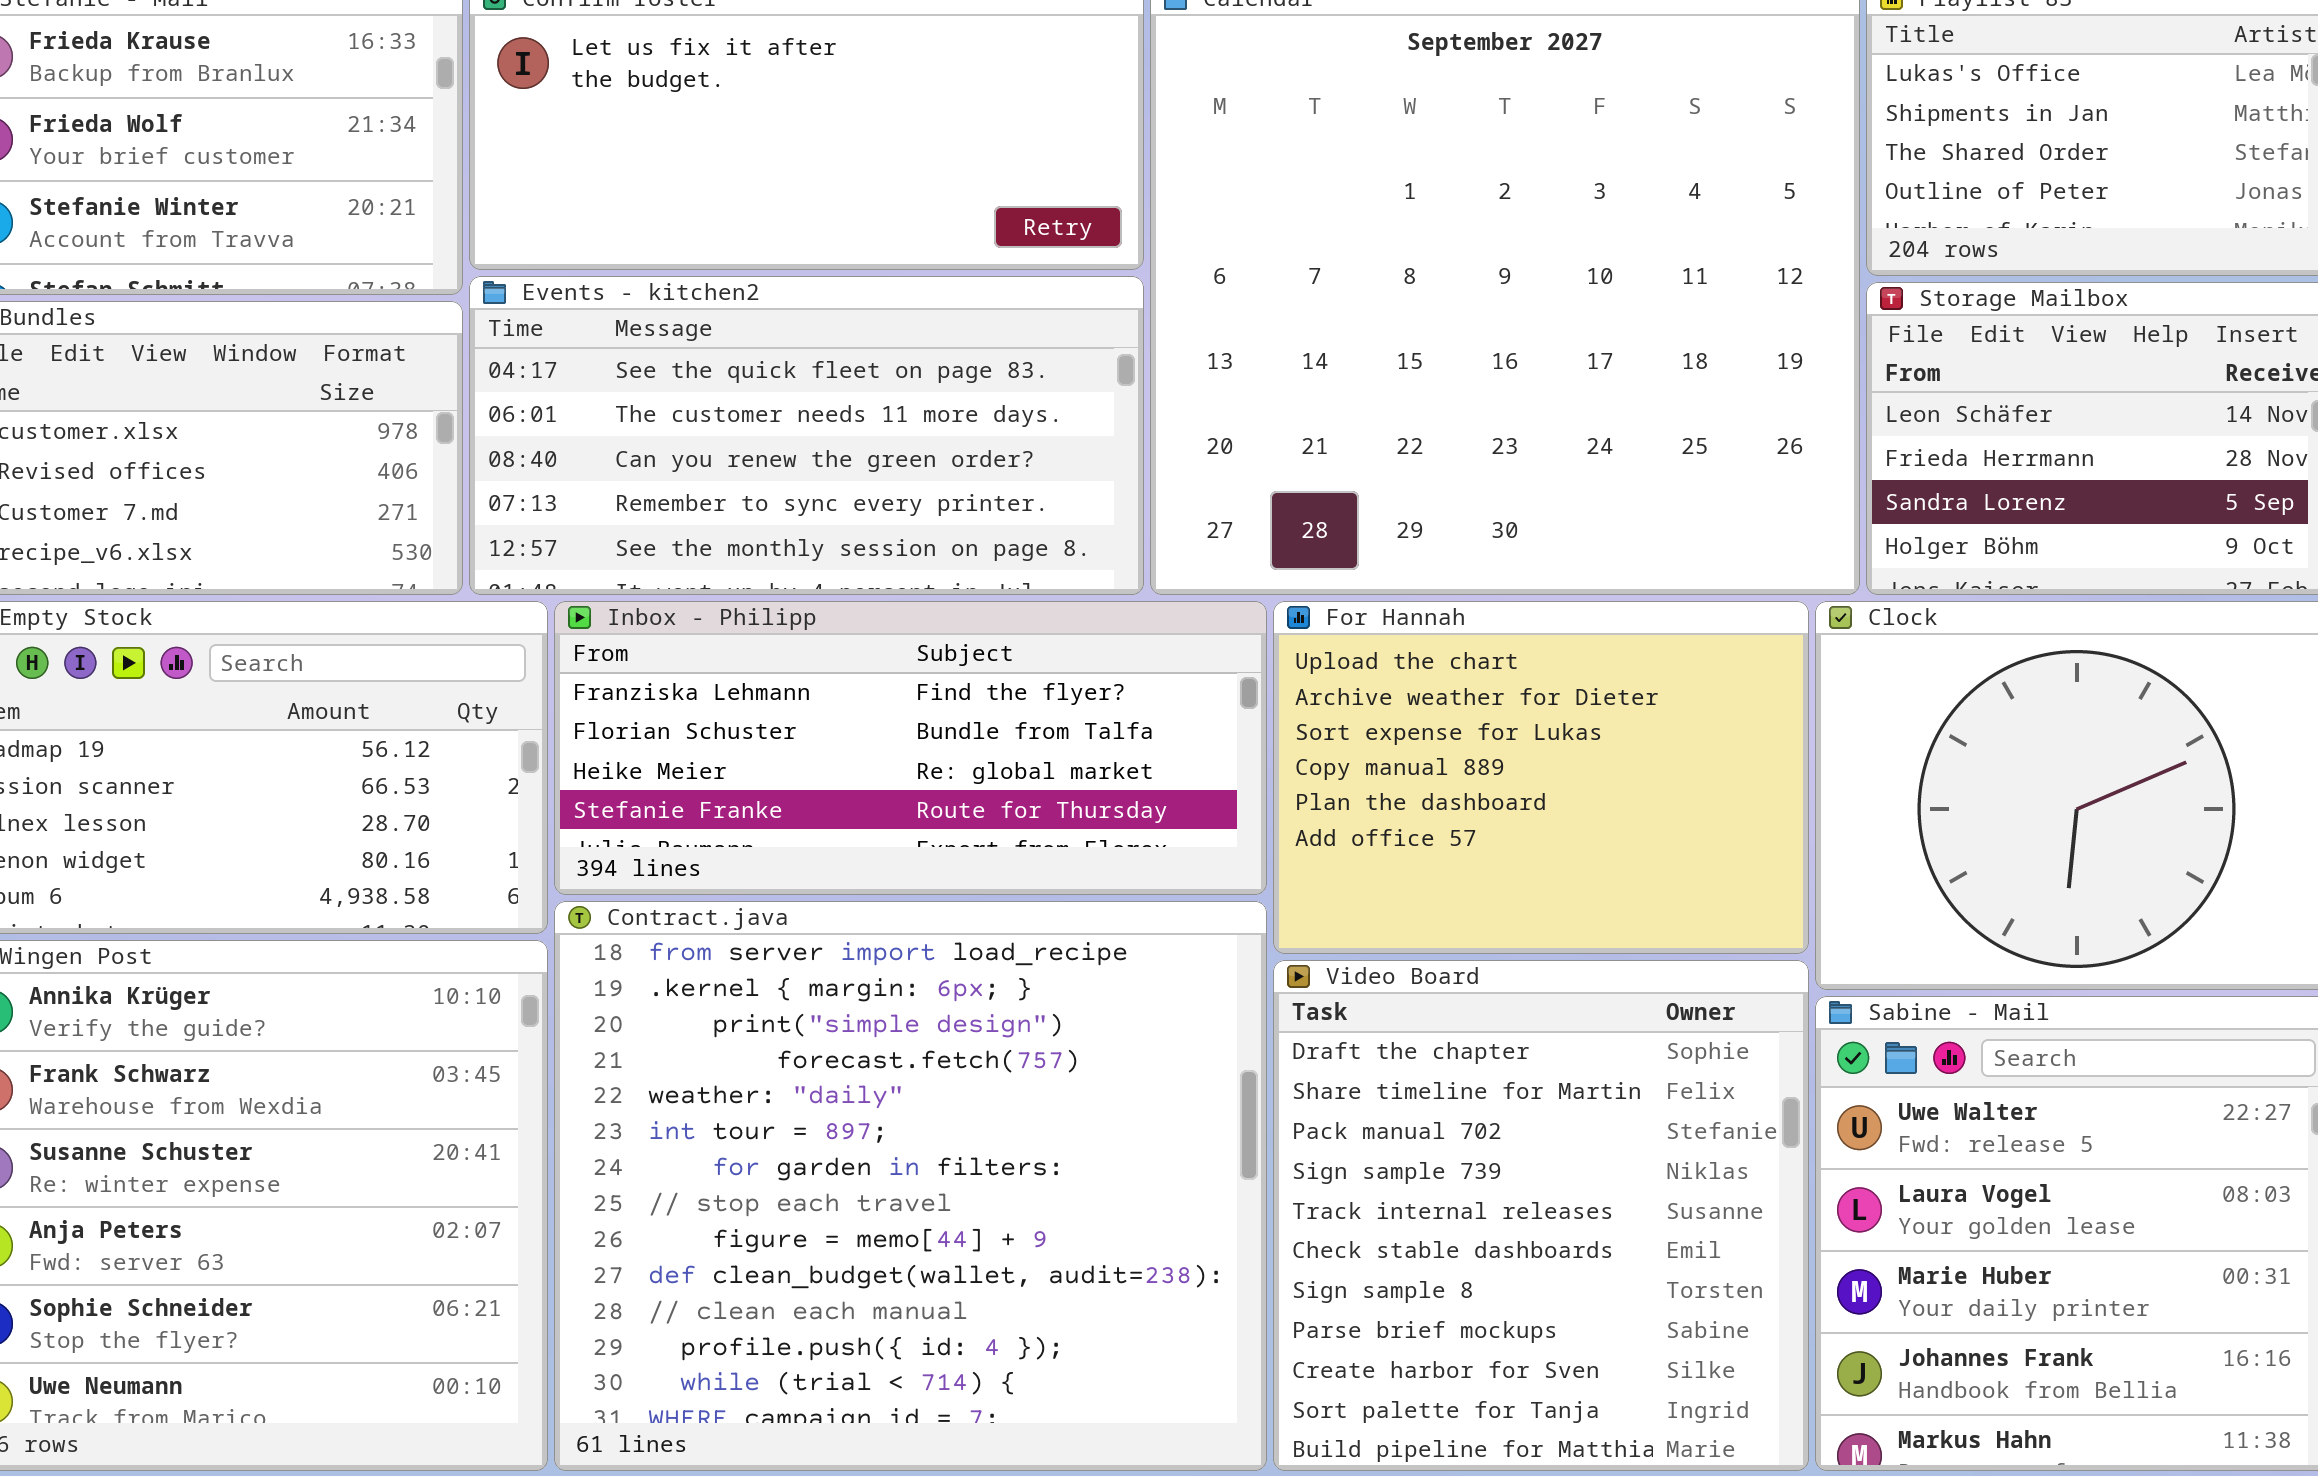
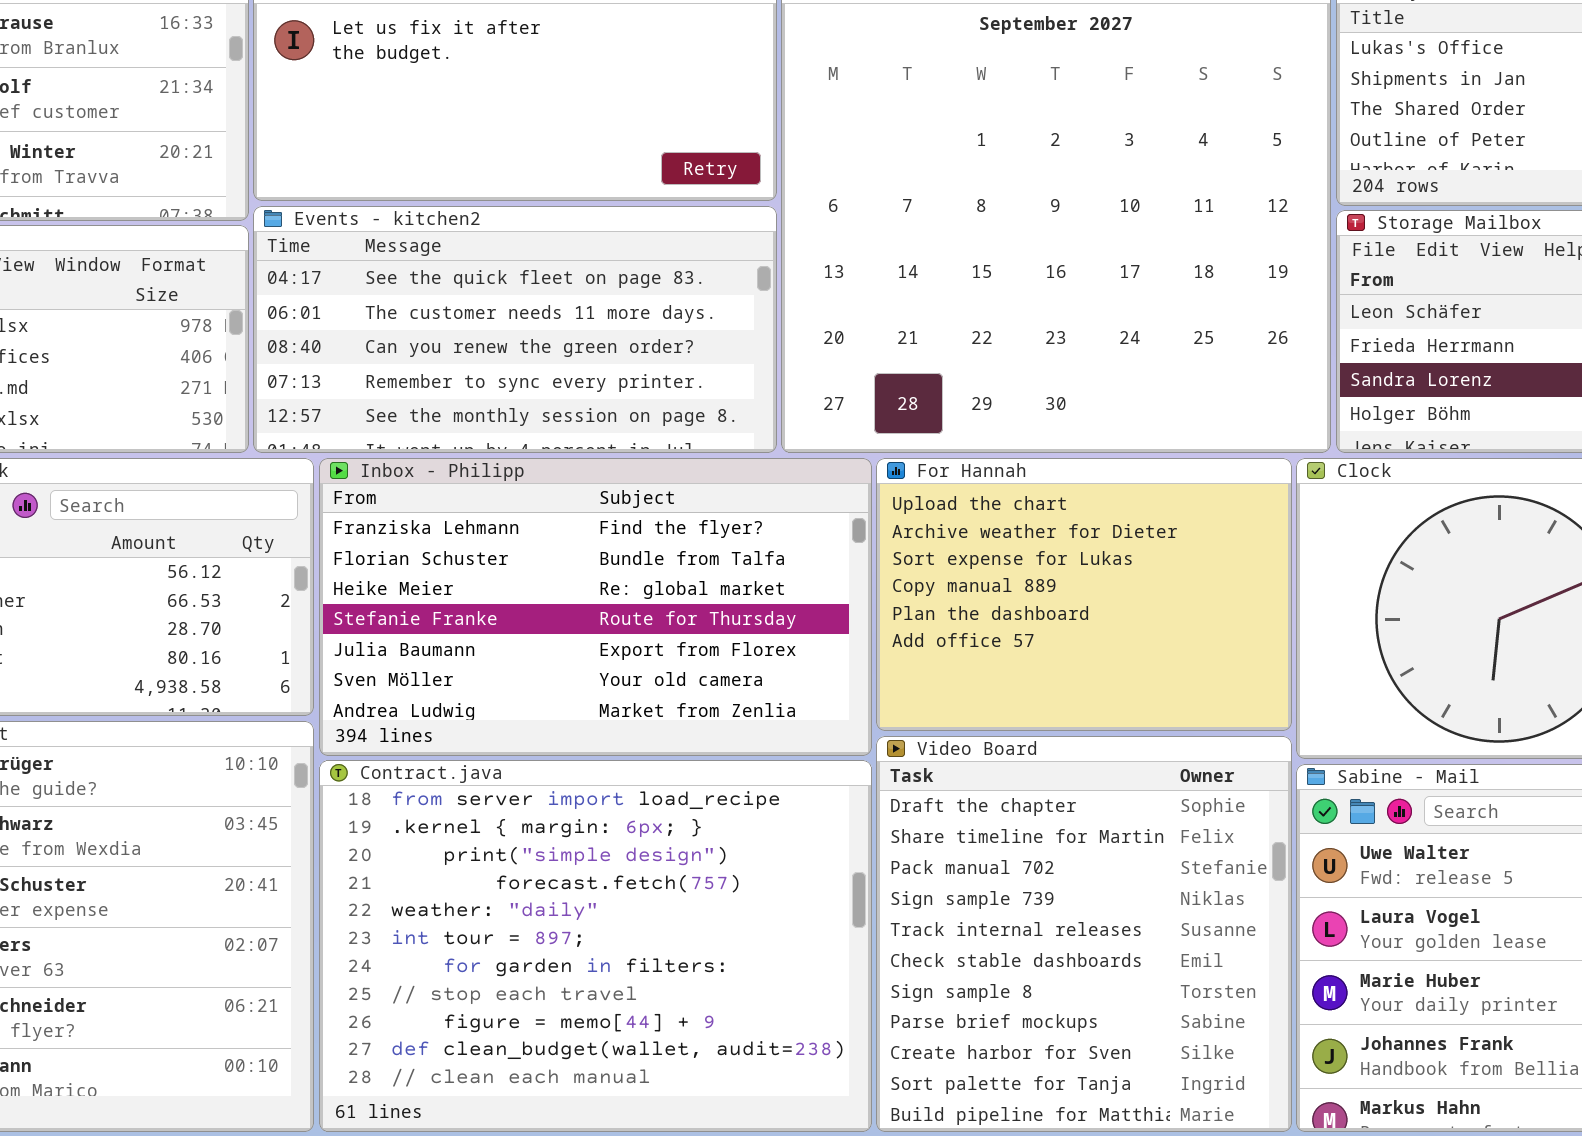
Inbox - Philipp: [554,601,1267,895] -> [319,458,872,756], resized
Contract.java: [554,901,1267,1471] -> [319,760,872,1132], resized

